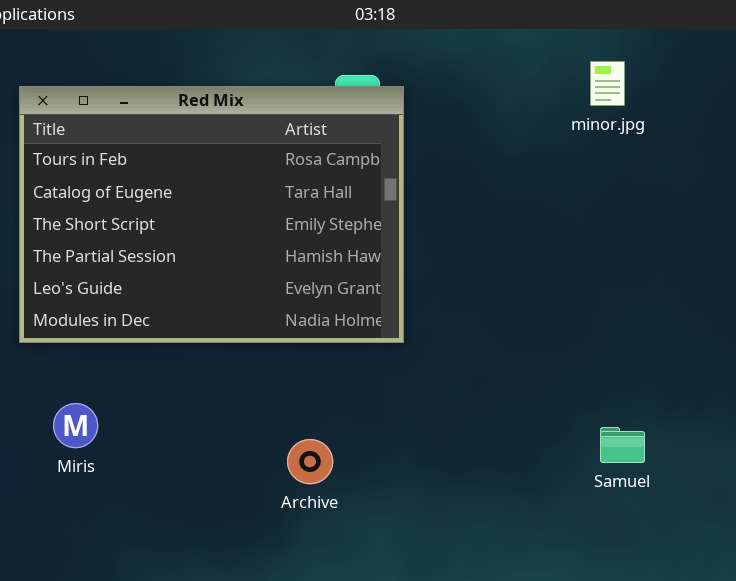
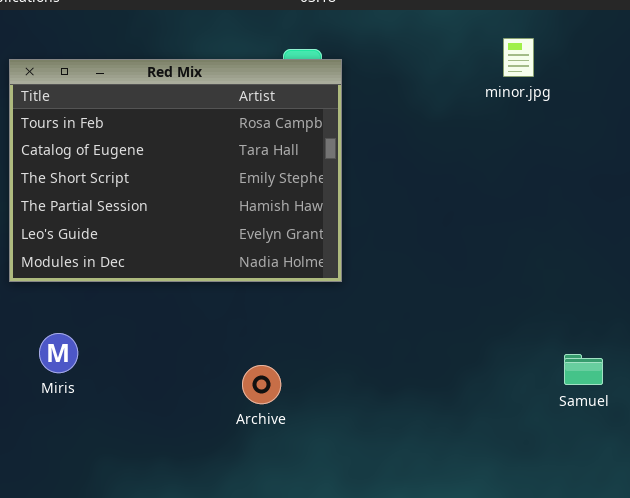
Samuel: [600,427,645,463] -> [564,354,603,385], moved

